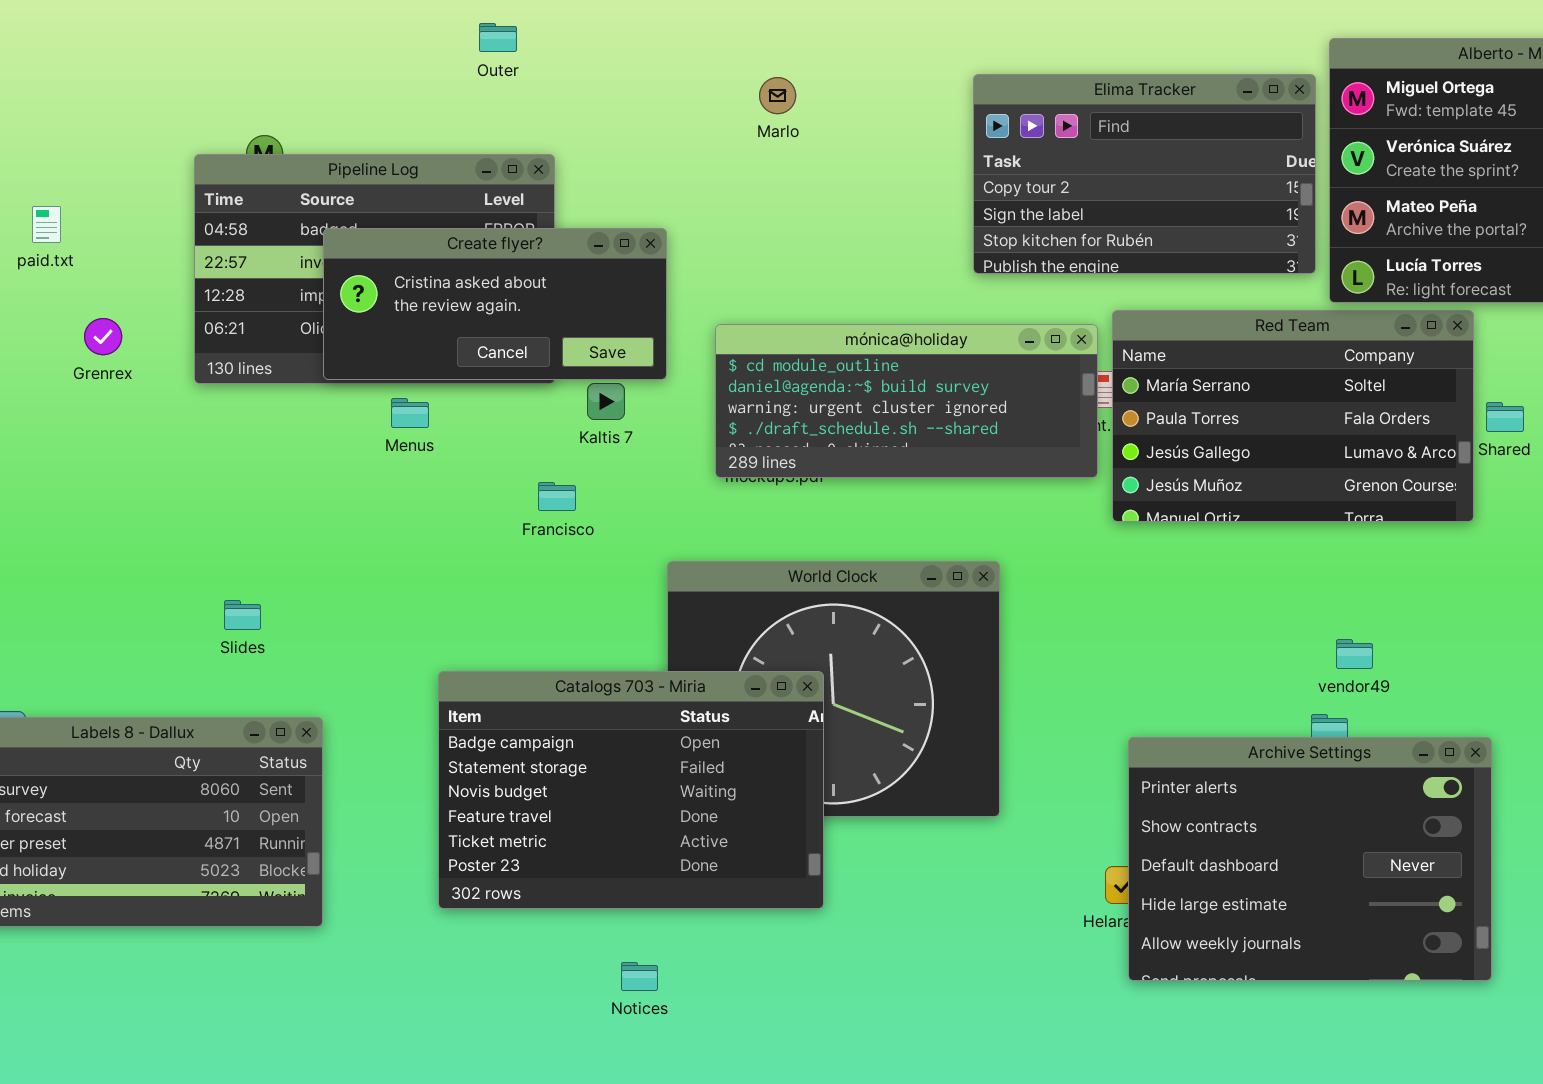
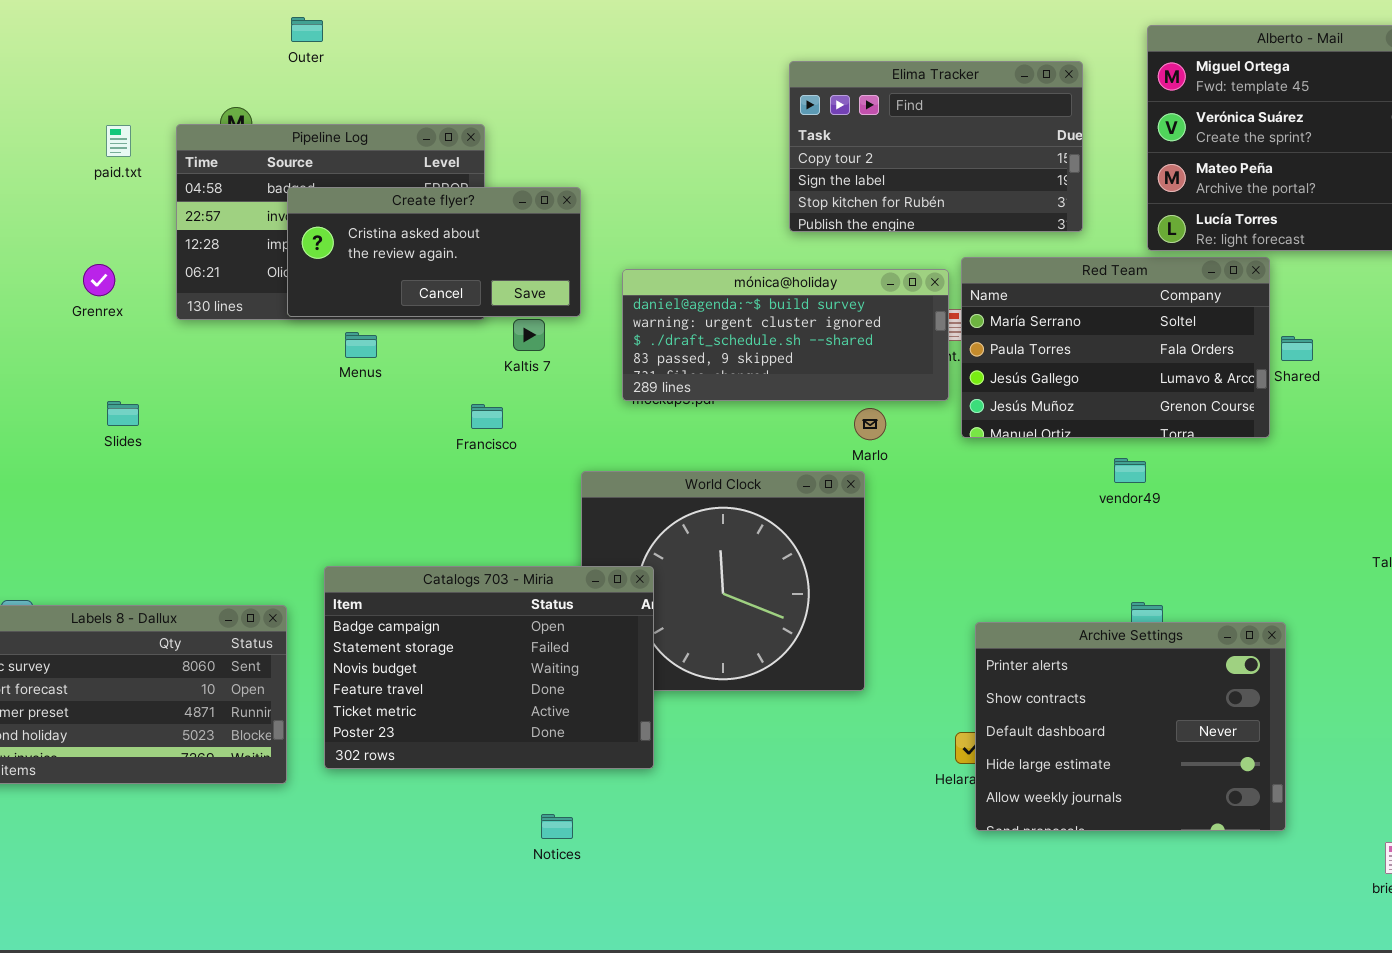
Outer: [479,23,517,52] -> [291,17,323,42], moved
Elima Tracker: [973,74,1316,274] -> [789,61,1083,232], moved
Marlo: [759,77,796,114] -> [854,408,886,440], moved
paid.txt: [32,206,61,243] -> [106,125,131,157], moved
mónica@holiday: [715,324,1098,478] -> [622,269,949,401], scrolled down 1 row
Slides: [224,600,261,630] -> [107,401,139,426], moved
vendor49: [1336,639,1373,669] -> [1114,458,1146,483], moved
Catalogs 703 - Miria: [438,671,824,909] -> [324,566,654,769], moved

